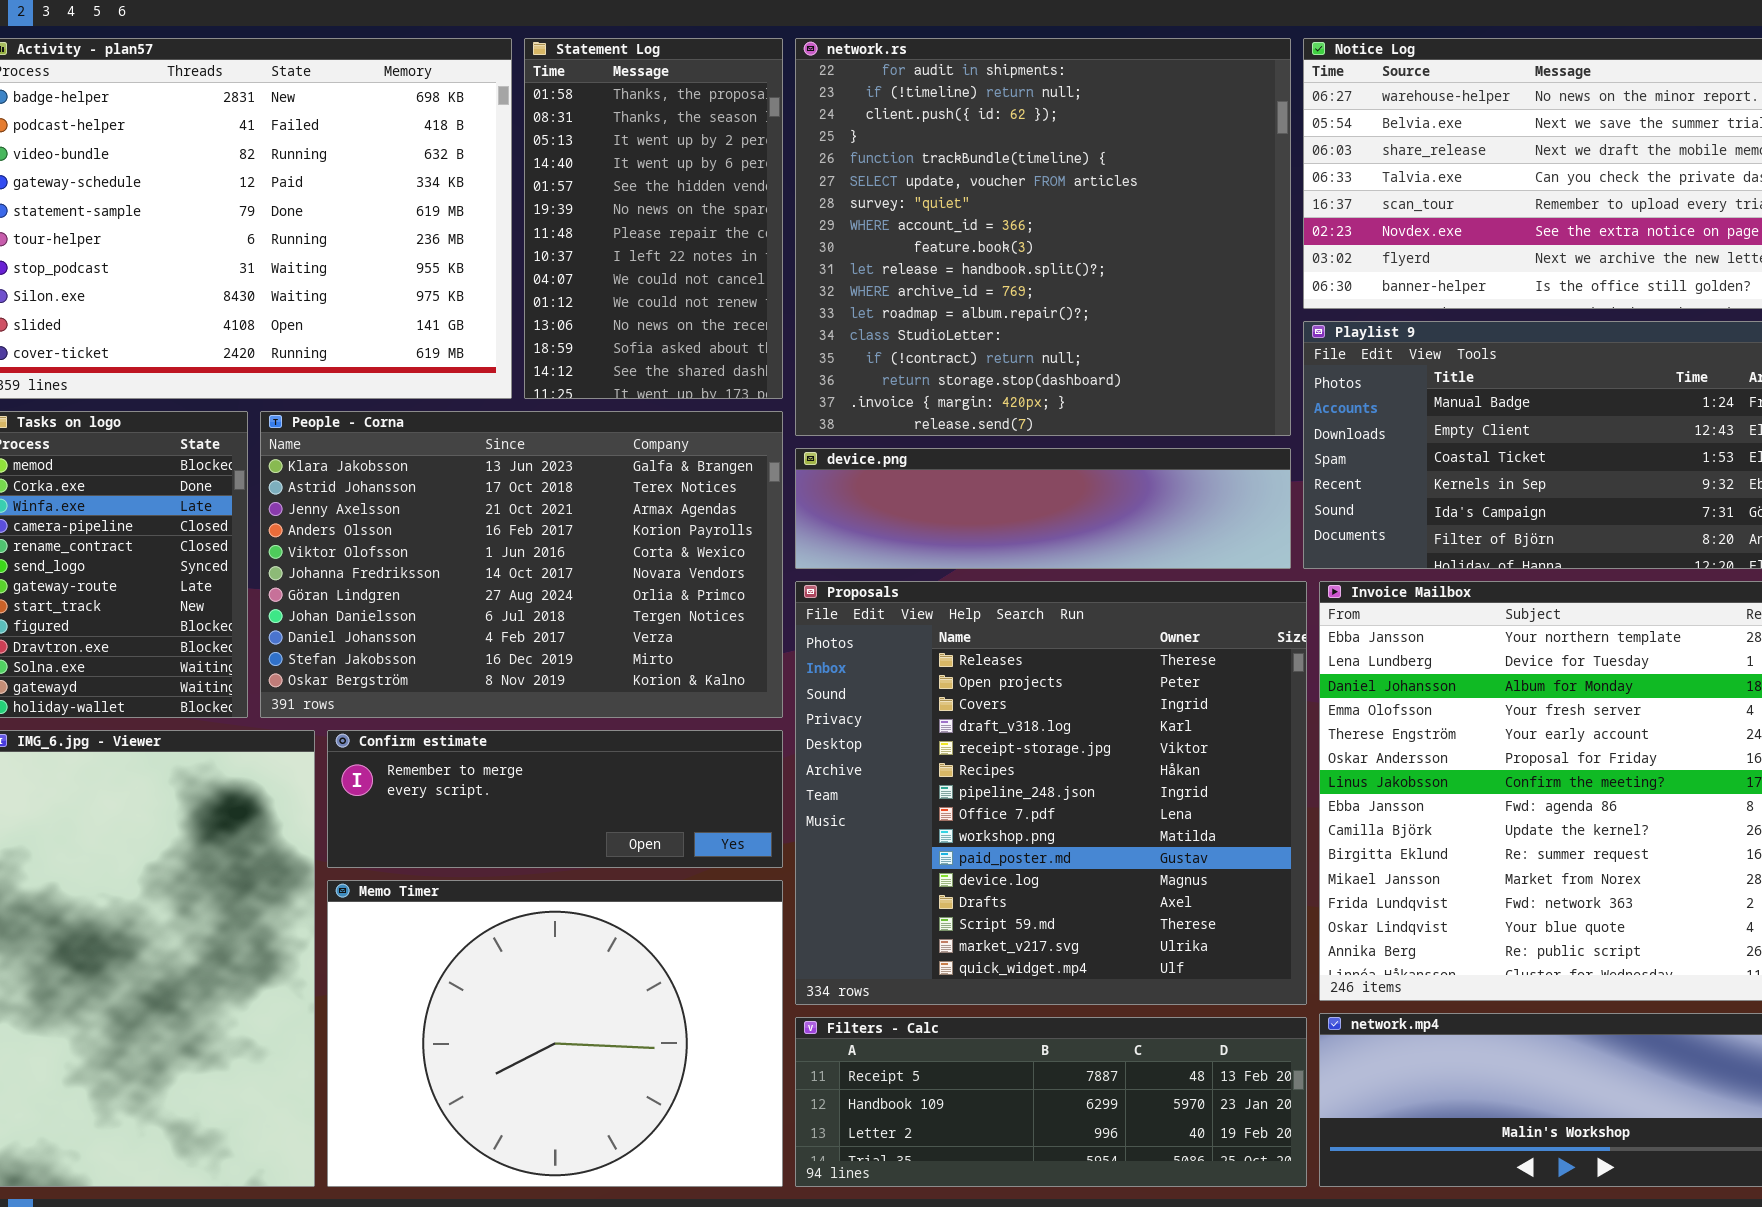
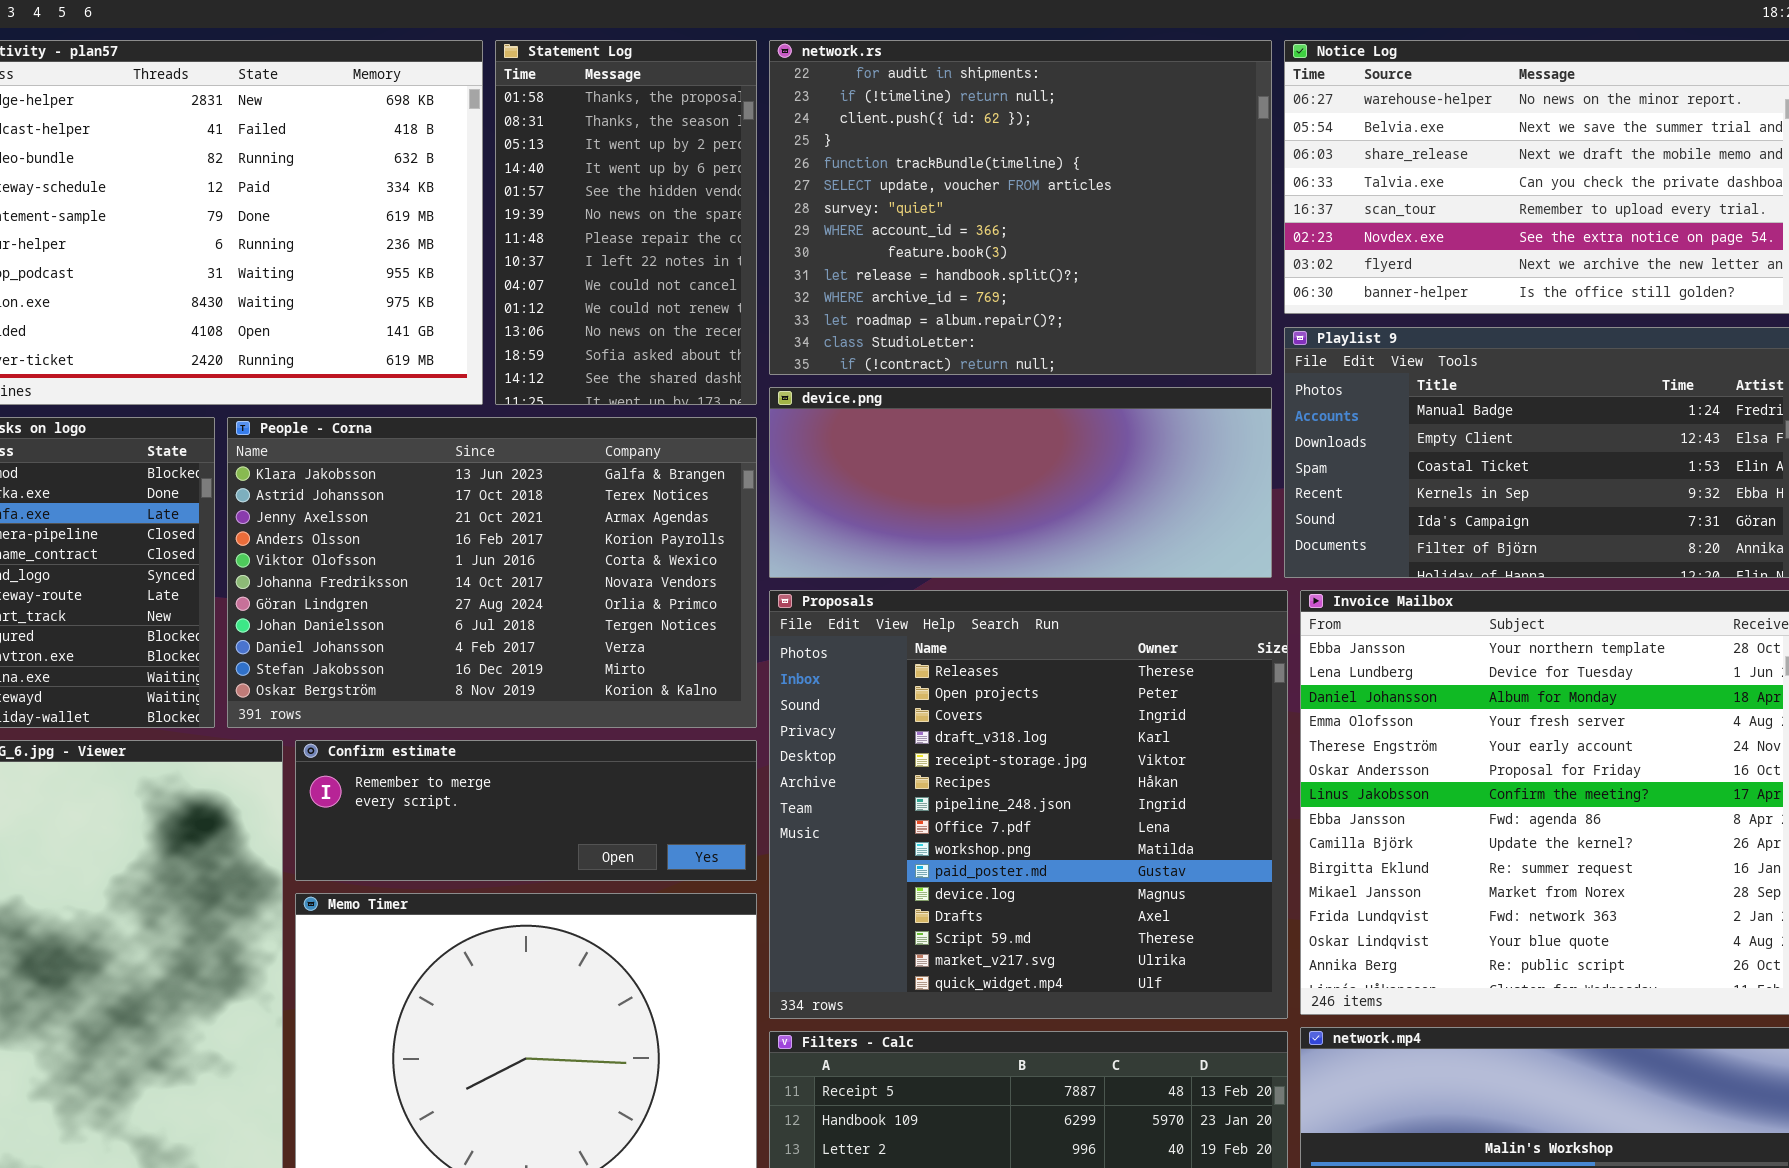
network.rs: [795,38,1291,436] -> [769,40,1272,375], resized
device.png: [795,448,1291,569] -> [769,387,1272,578], resized

